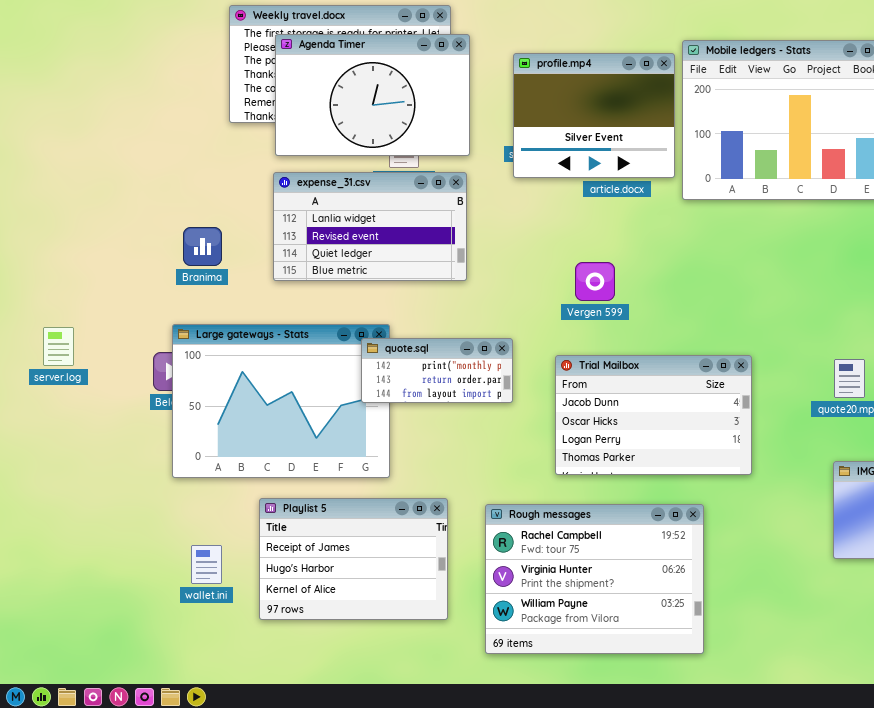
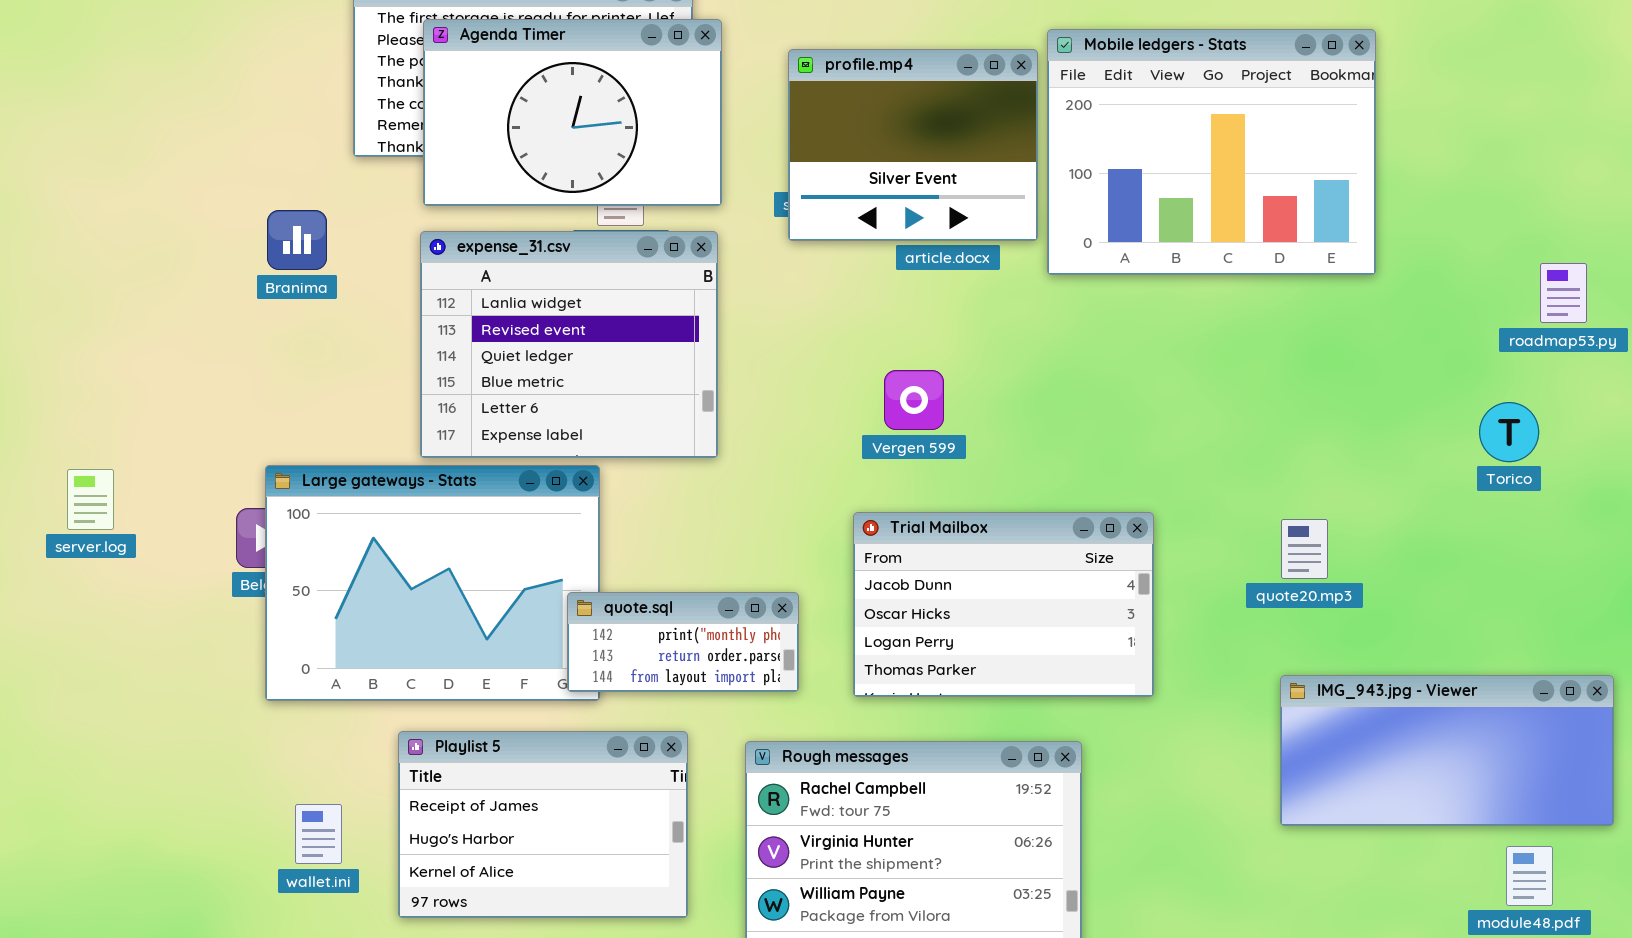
expense_31.csv: [273,172,467,281] -> [420,231,718,458], resized
Branima: [183,227,222,266] -> [267,210,327,270], moved
quote.sql: [361,338,513,403] -> [567,592,799,692], moved

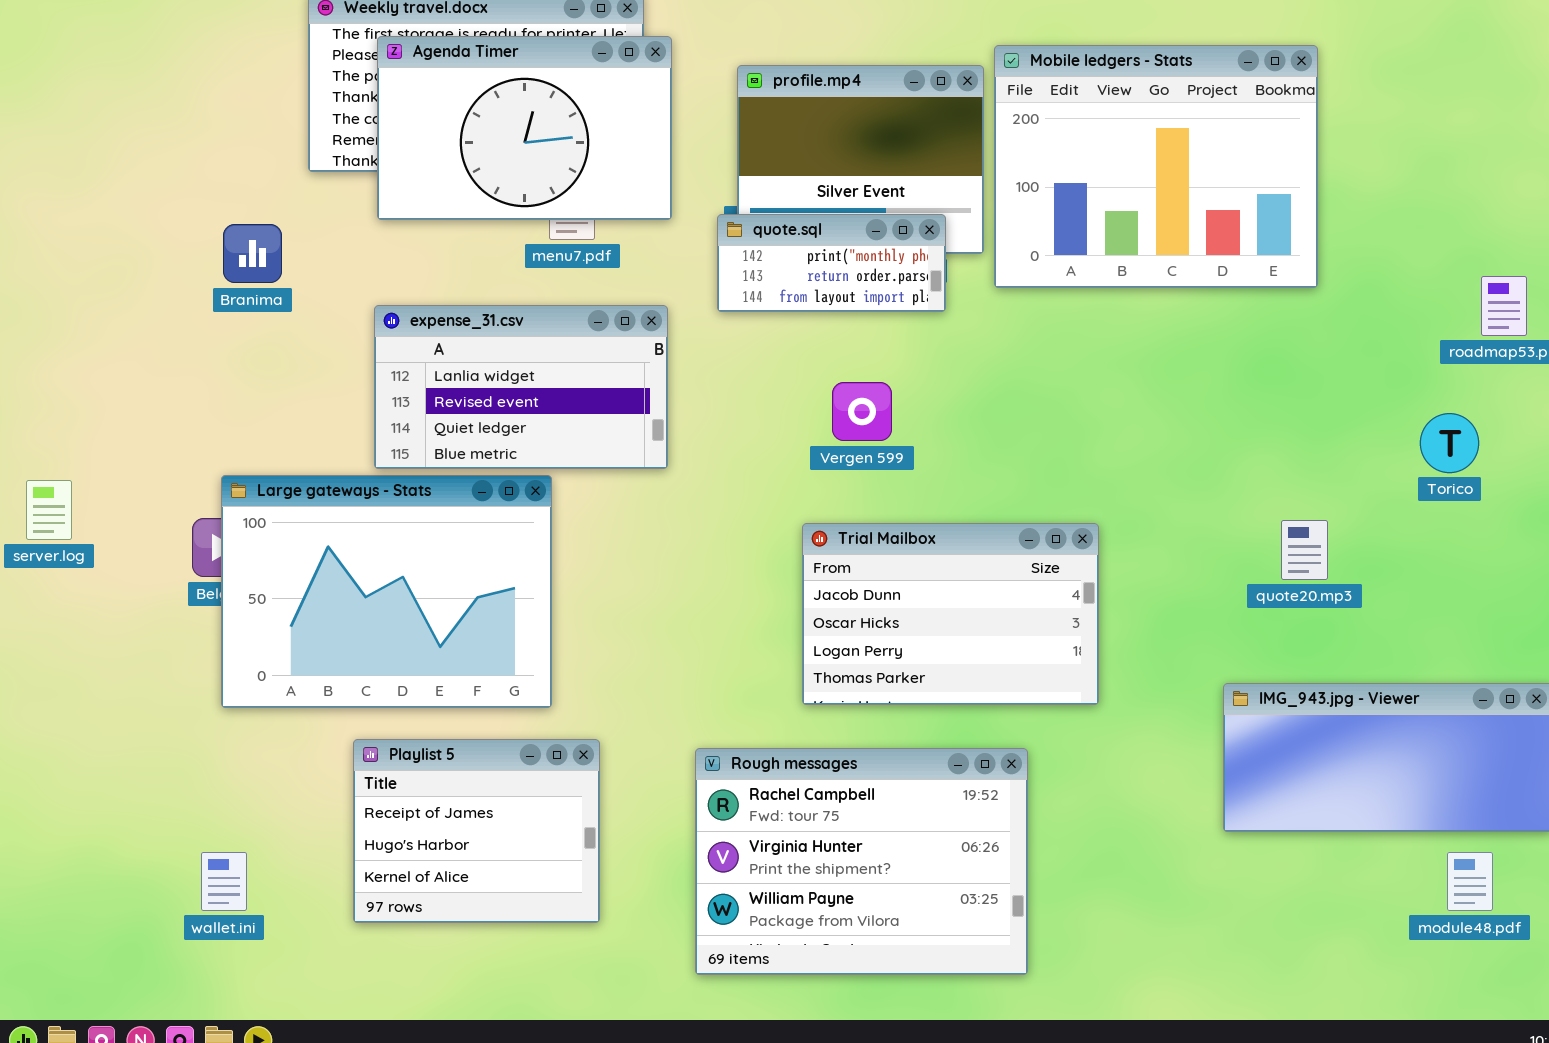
expense_31.csv: [420,231,718,458] -> [374,305,668,469], resized
quote20.mp3: [1281,519,1328,579] -> [1281,520,1328,580], moved
quote.sql: [567,592,799,692] -> [717,214,946,312], moved
Playlist 5: [398,731,688,918] -> [353,739,600,923], resized
wallet.ini: [295,804,342,864] -> [201,852,247,911], moved

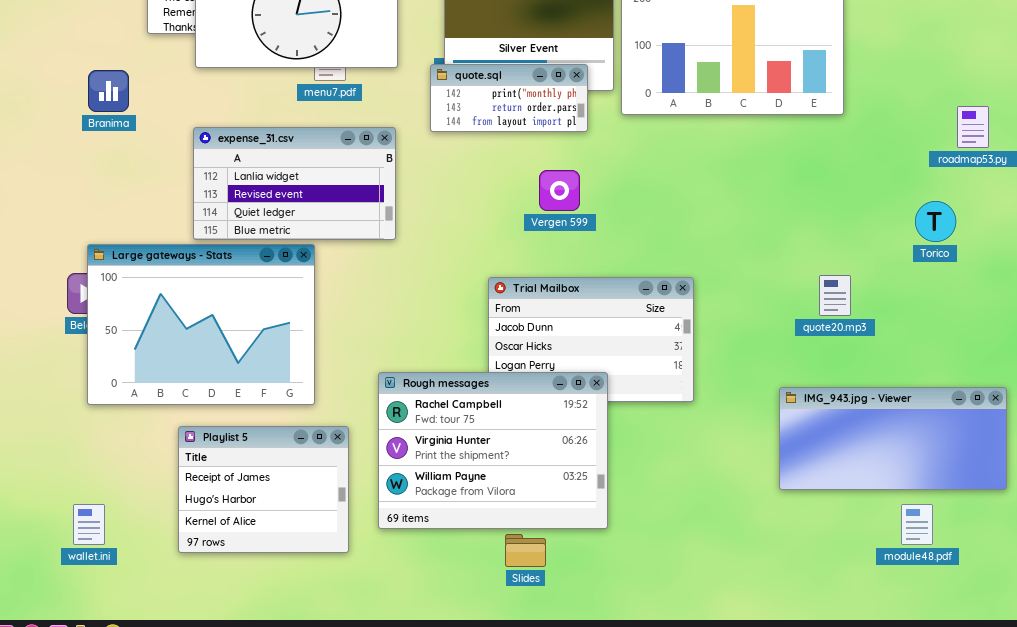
Vergen 599: [832,382,892,441] -> [539,170,580,211], moved
Rough messages: [695,748,1028,975] -> [378,372,608,529], moved
module48.pdf: [1447,852,1493,911] -> [901,504,933,545], moved

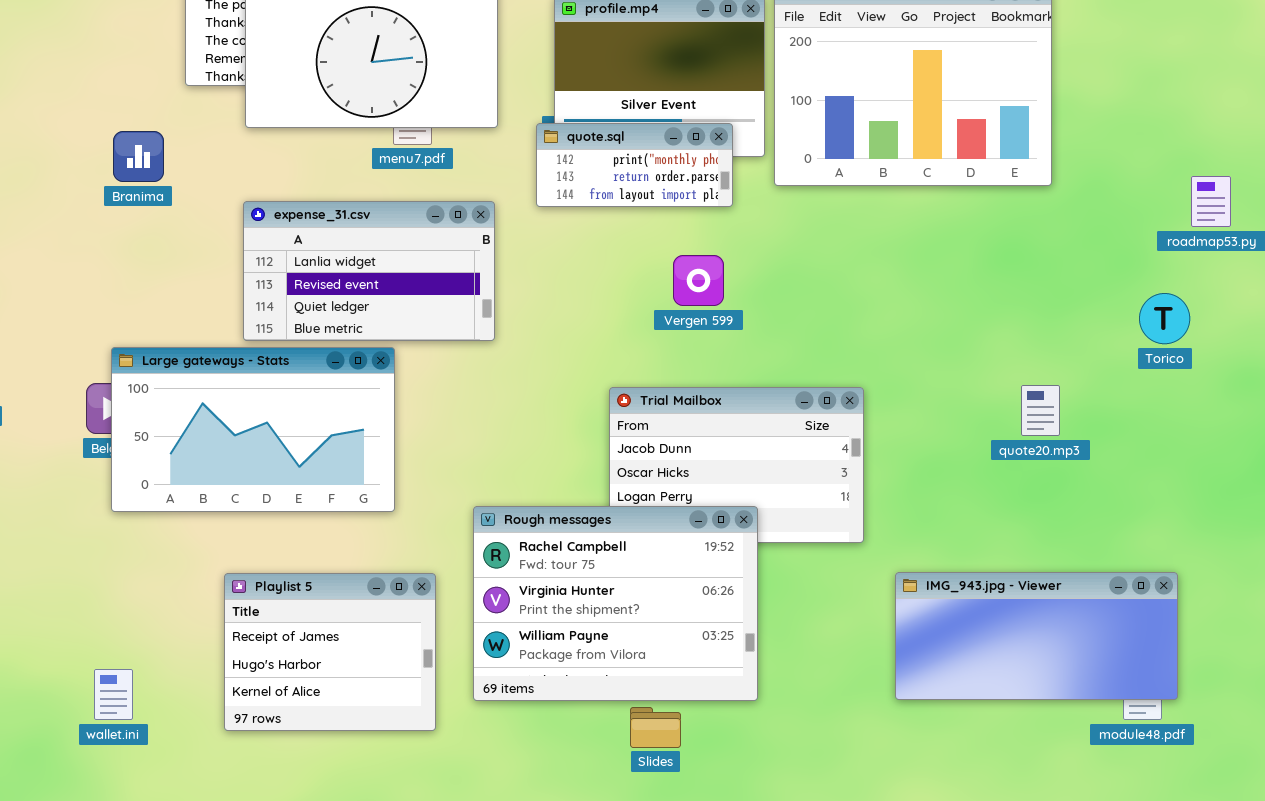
Large gateways - Stats: [87,244,315,405] -> [111,347,395,512], resized
IMG_943.jpg - Viewer: [779,387,1007,490] -> [895,572,1178,700], moved

